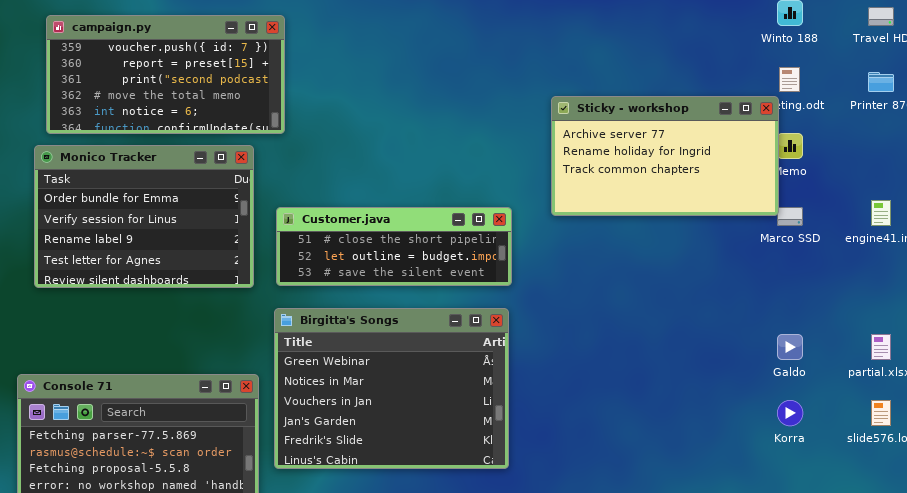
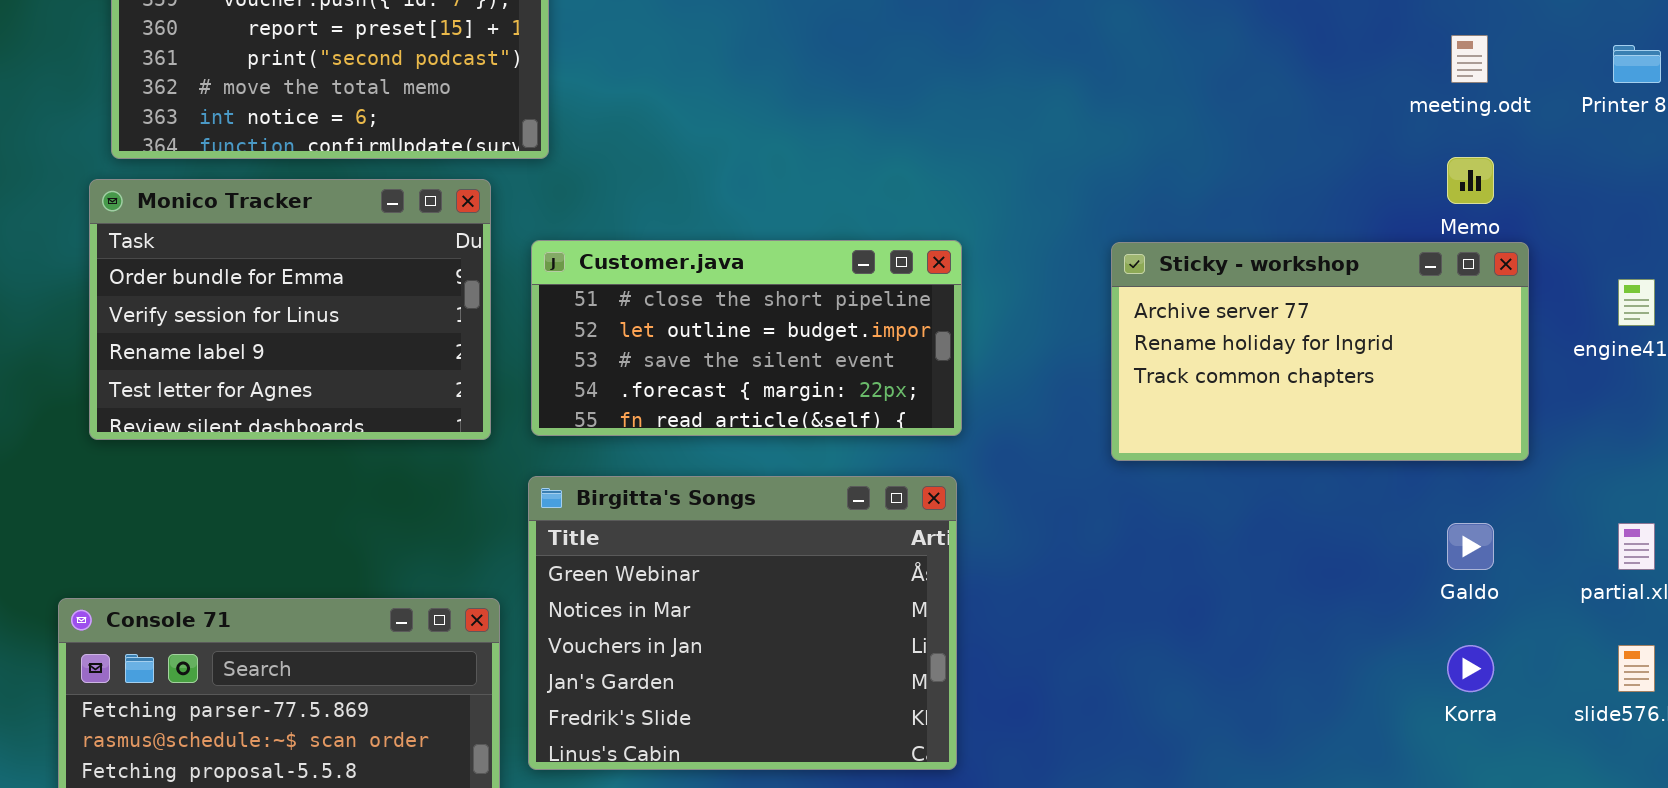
Sticky - workshop: [551,96,779,216] -> [1111,242,1529,461], moved
Customer.java: [276,207,512,286] -> [531,240,962,436], resized

